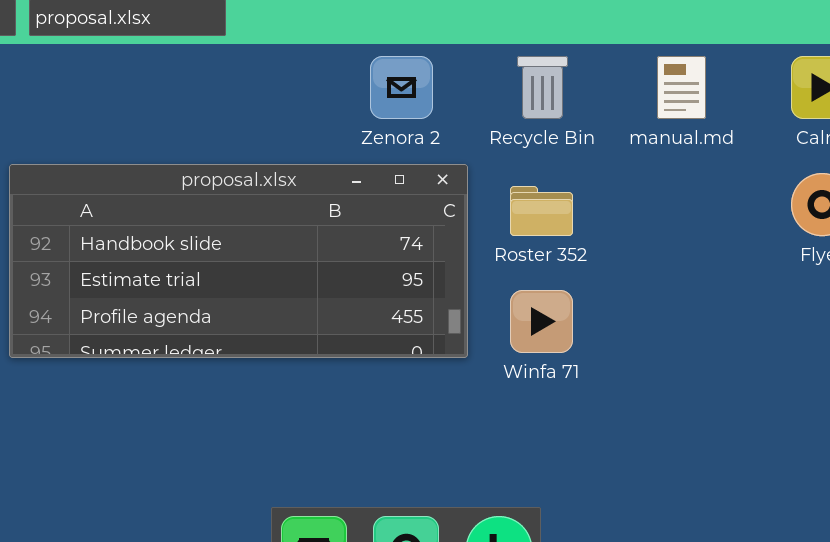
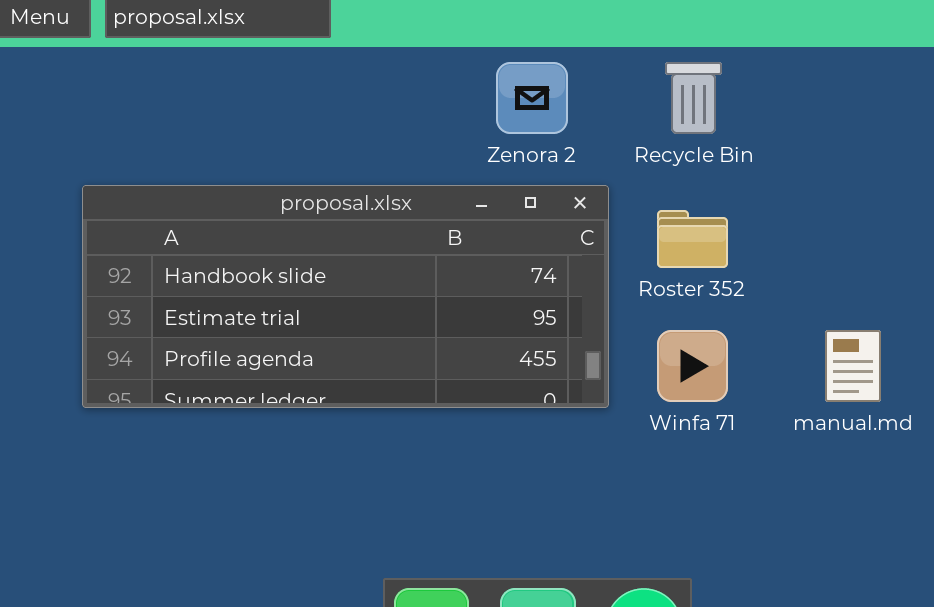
manual.md: [657,56,706,119] -> [825,330,881,402], moved

